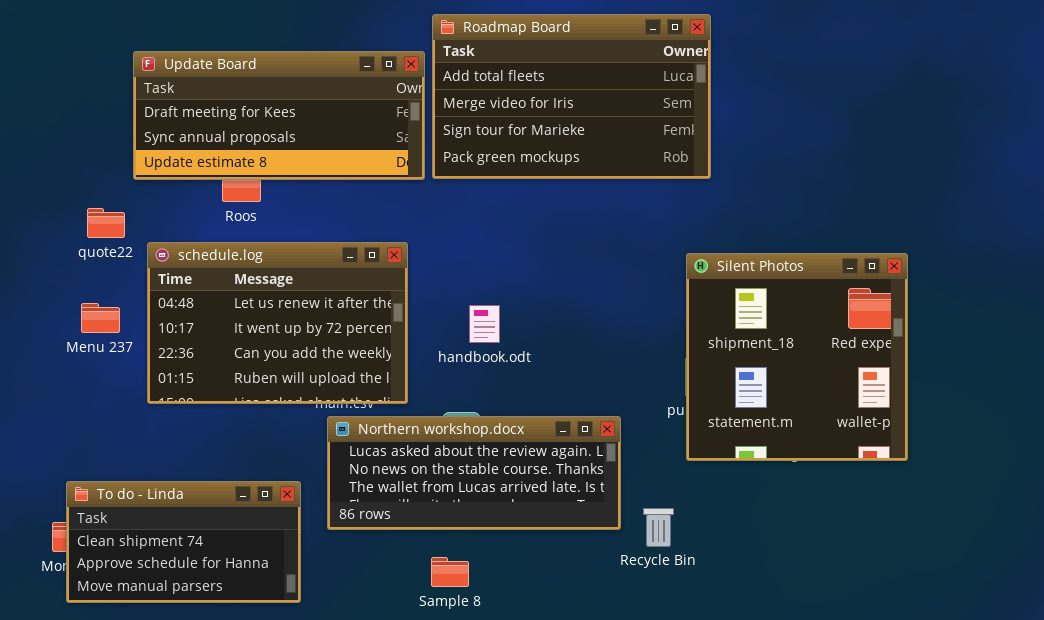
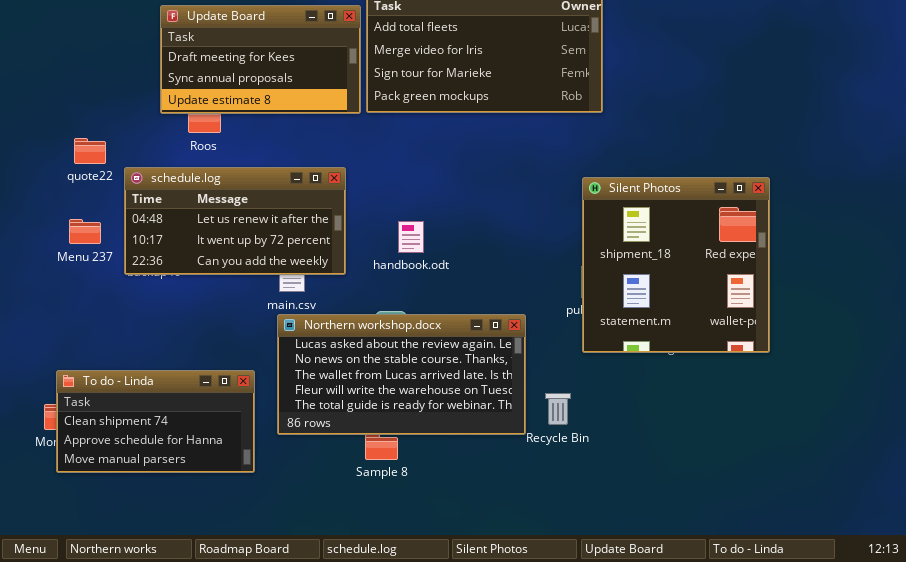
Update Board: [133,51,425,180] -> [160,5,361,114], resized
schedule.log: [147,242,408,404] -> [124,167,346,275], resized
Northern workshop.docx: [327,416,621,530] -> [277,314,526,435], resized

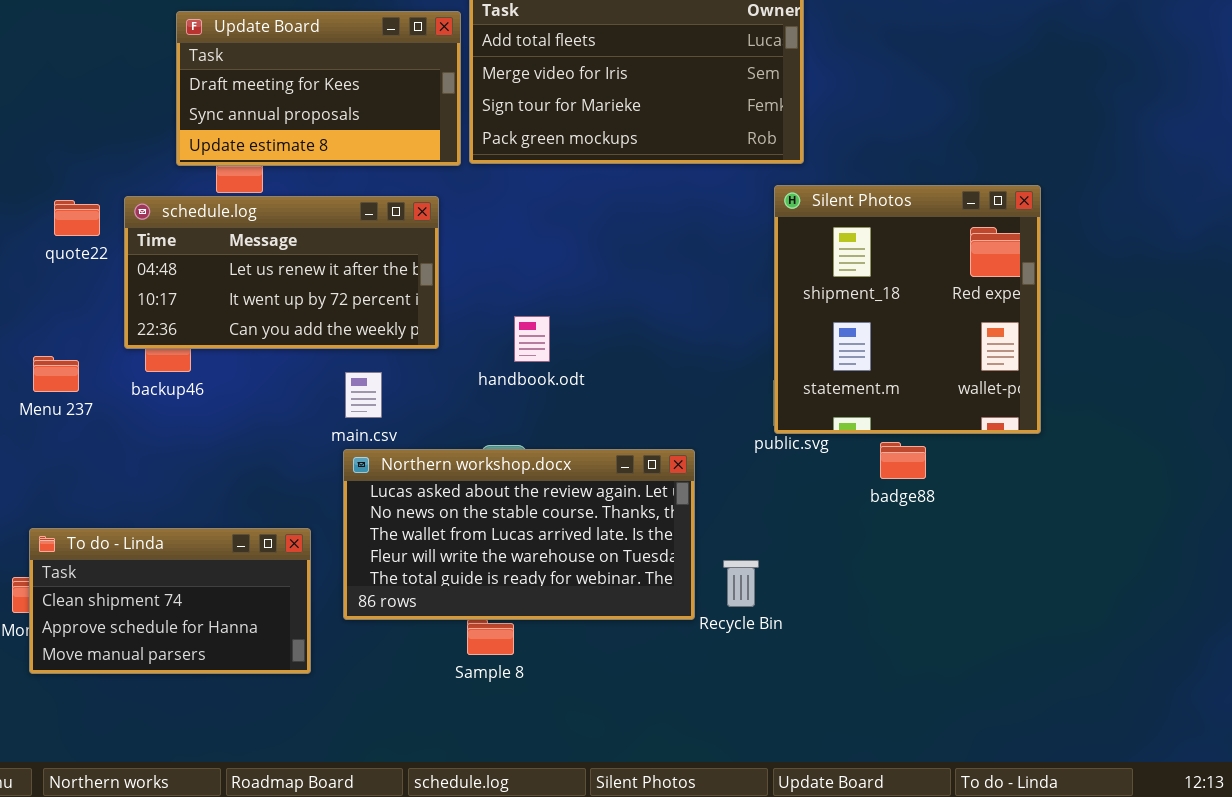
schedule.log: [124,167,346,275] -> [124,196,439,349], moved
Silent Photos: [582,177,770,353] -> [774,185,1041,434], moved
Menu 237: [69,219,101,244] -> [33,356,79,392], moved

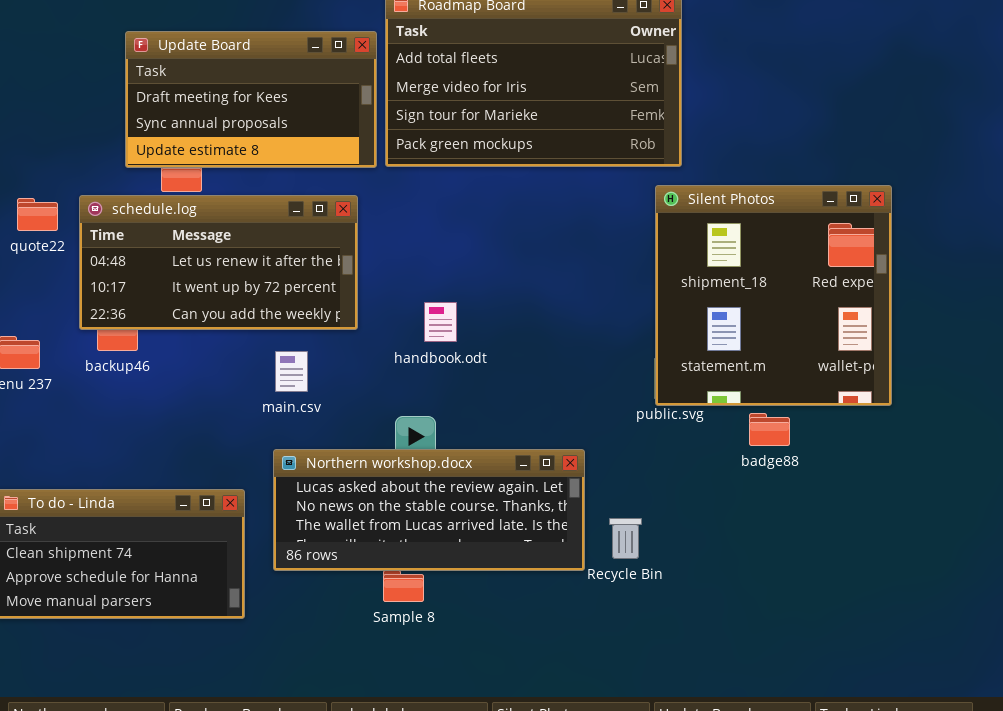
Northern workshop.docx: [343,449,695,620] -> [273,449,585,571], resized

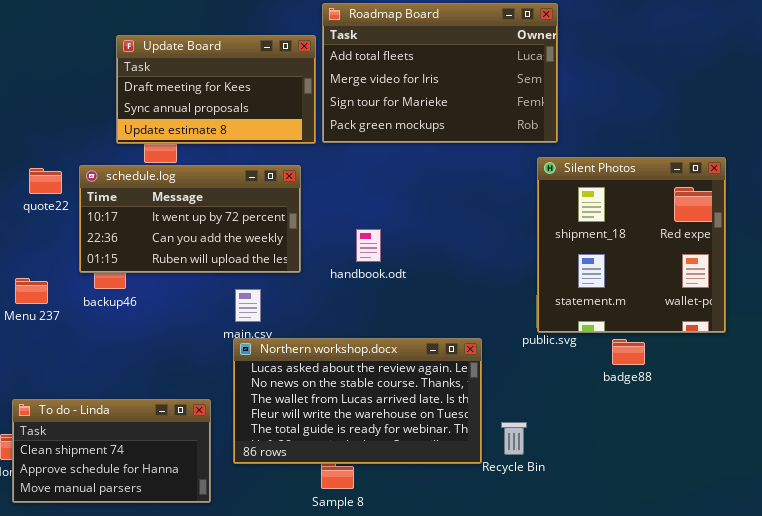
schedule.log: [79,195,358,330] -> [79,165,301,273], scrolled down 1 row
handbook.odt: [424,302,457,342] -> [356,229,381,262], moved
Northern workshop.docx: [273,449,585,571] -> [233,338,482,464], resized

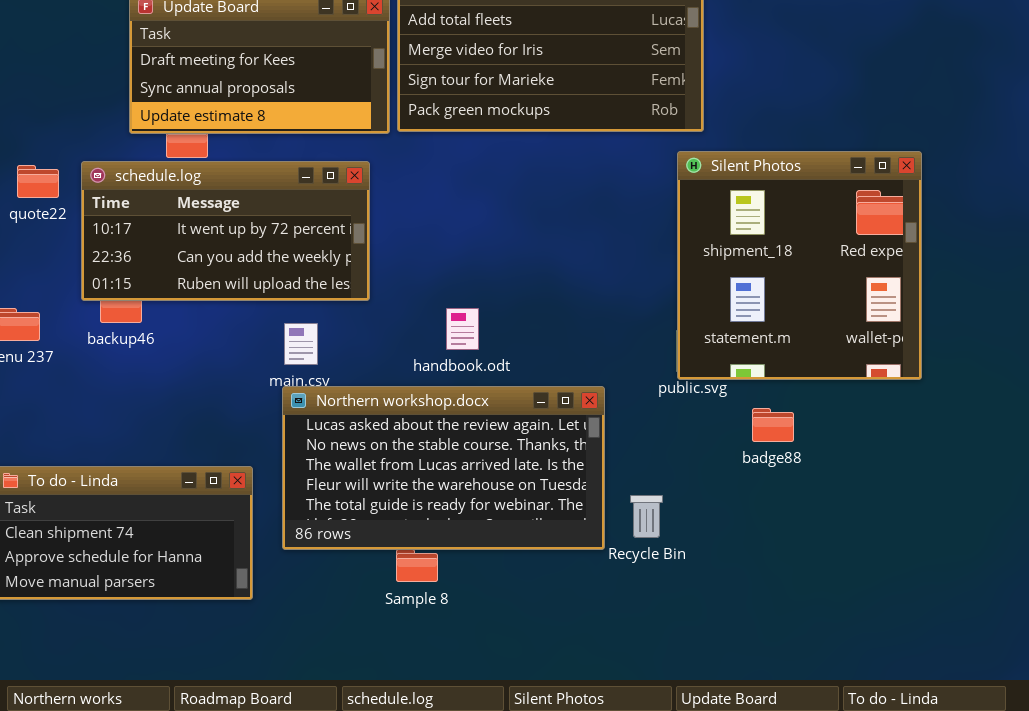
handbook.odt: [356,229,381,262] -> [446,308,479,350], moved
badge88: [612,339,645,365] -> [752,408,794,442], moved

